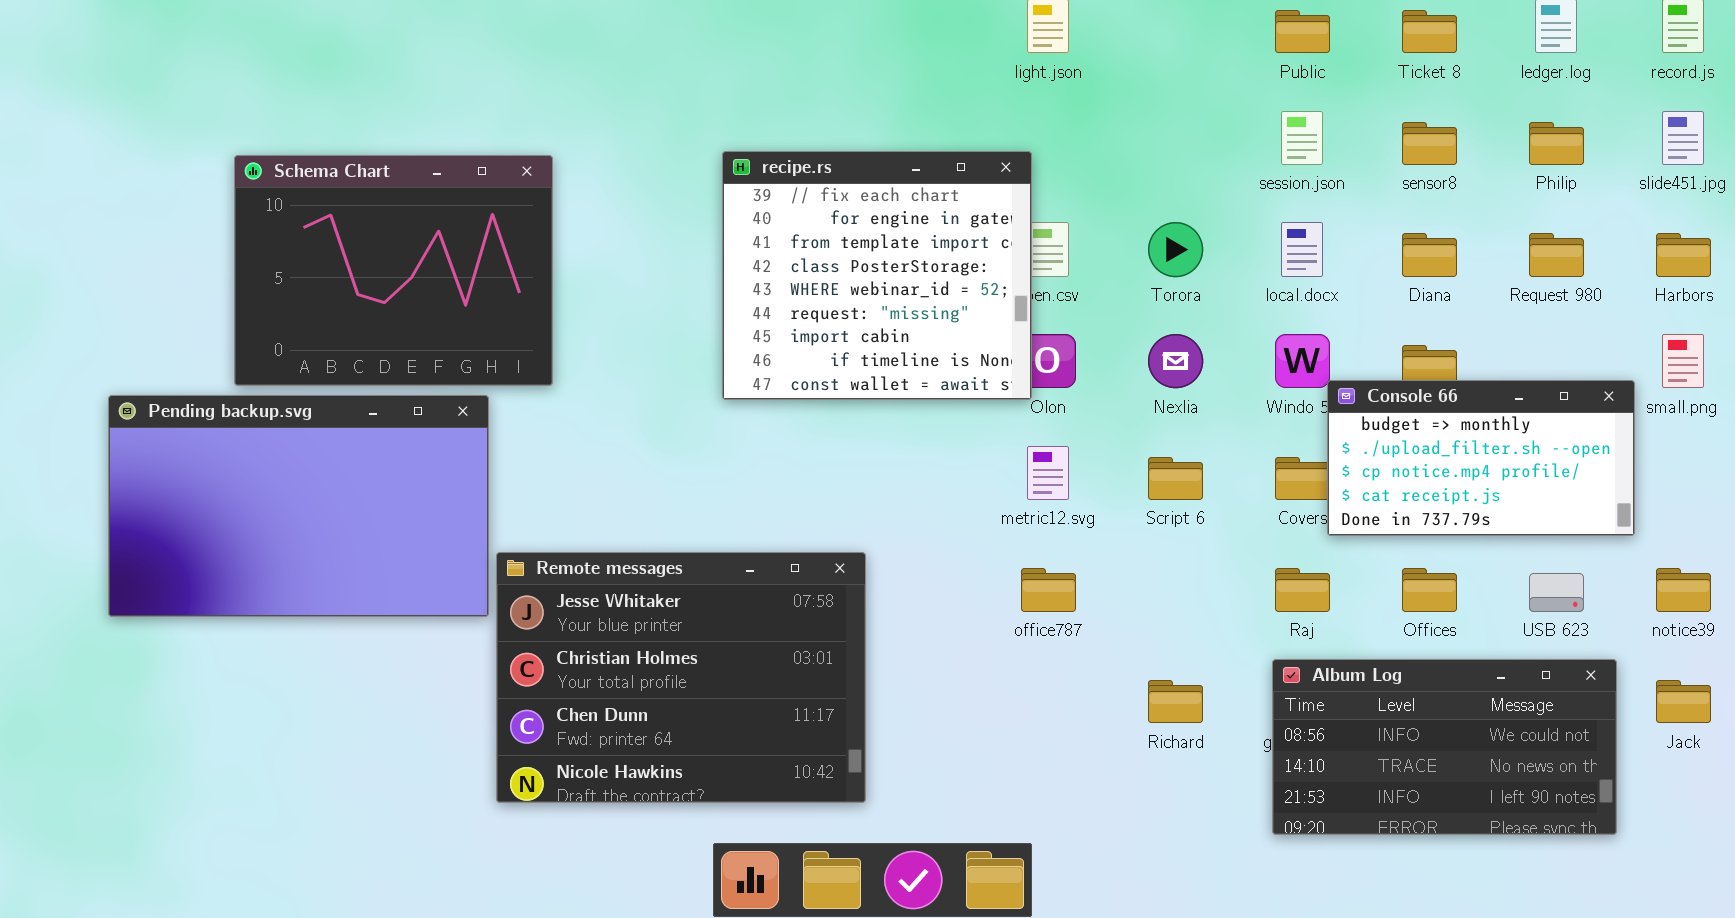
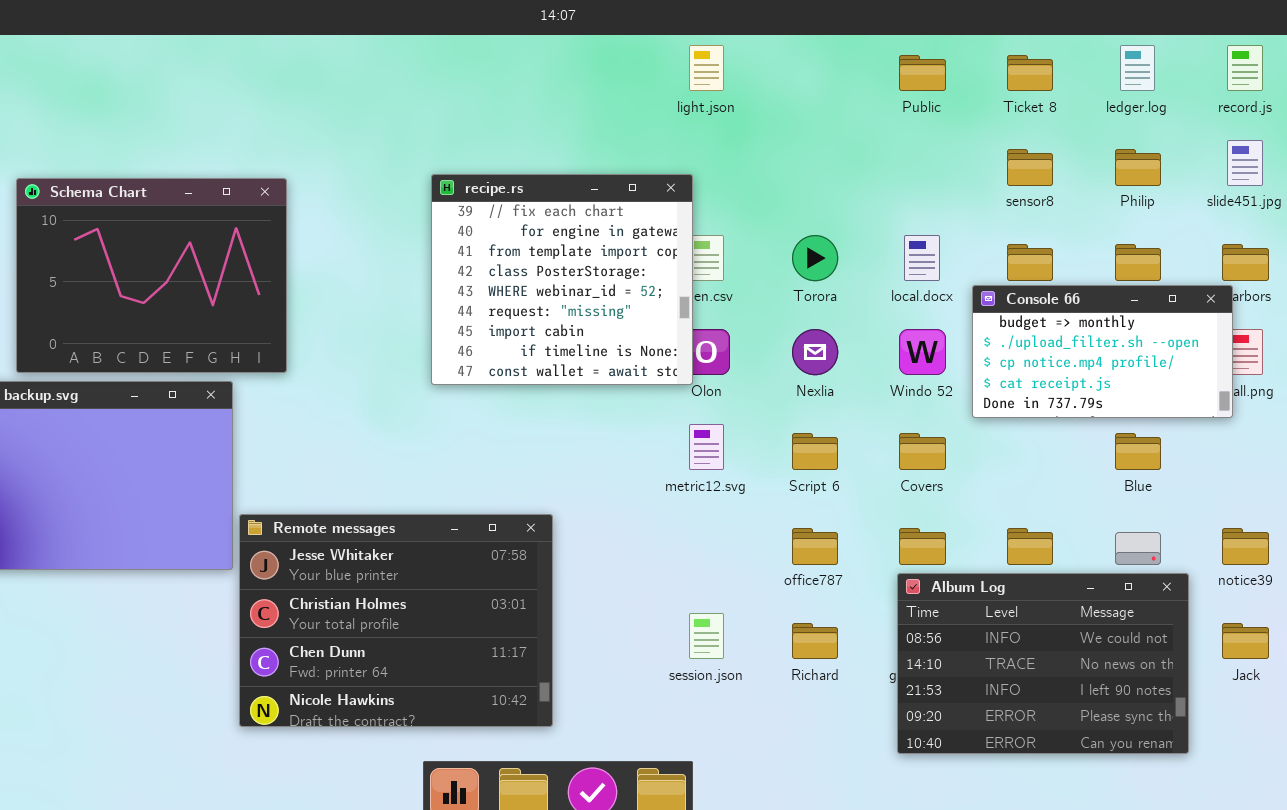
session.json: [1281,111,1323,165] -> [689,613,724,659], moved
Console 66: [1327,380,1635,536] -> [972,285,1233,418], moved
office787: [1021,568,1076,612] -> [792,528,838,565], moved
Album Log: [1272,659,1617,835] -> [897,573,1189,754], resized

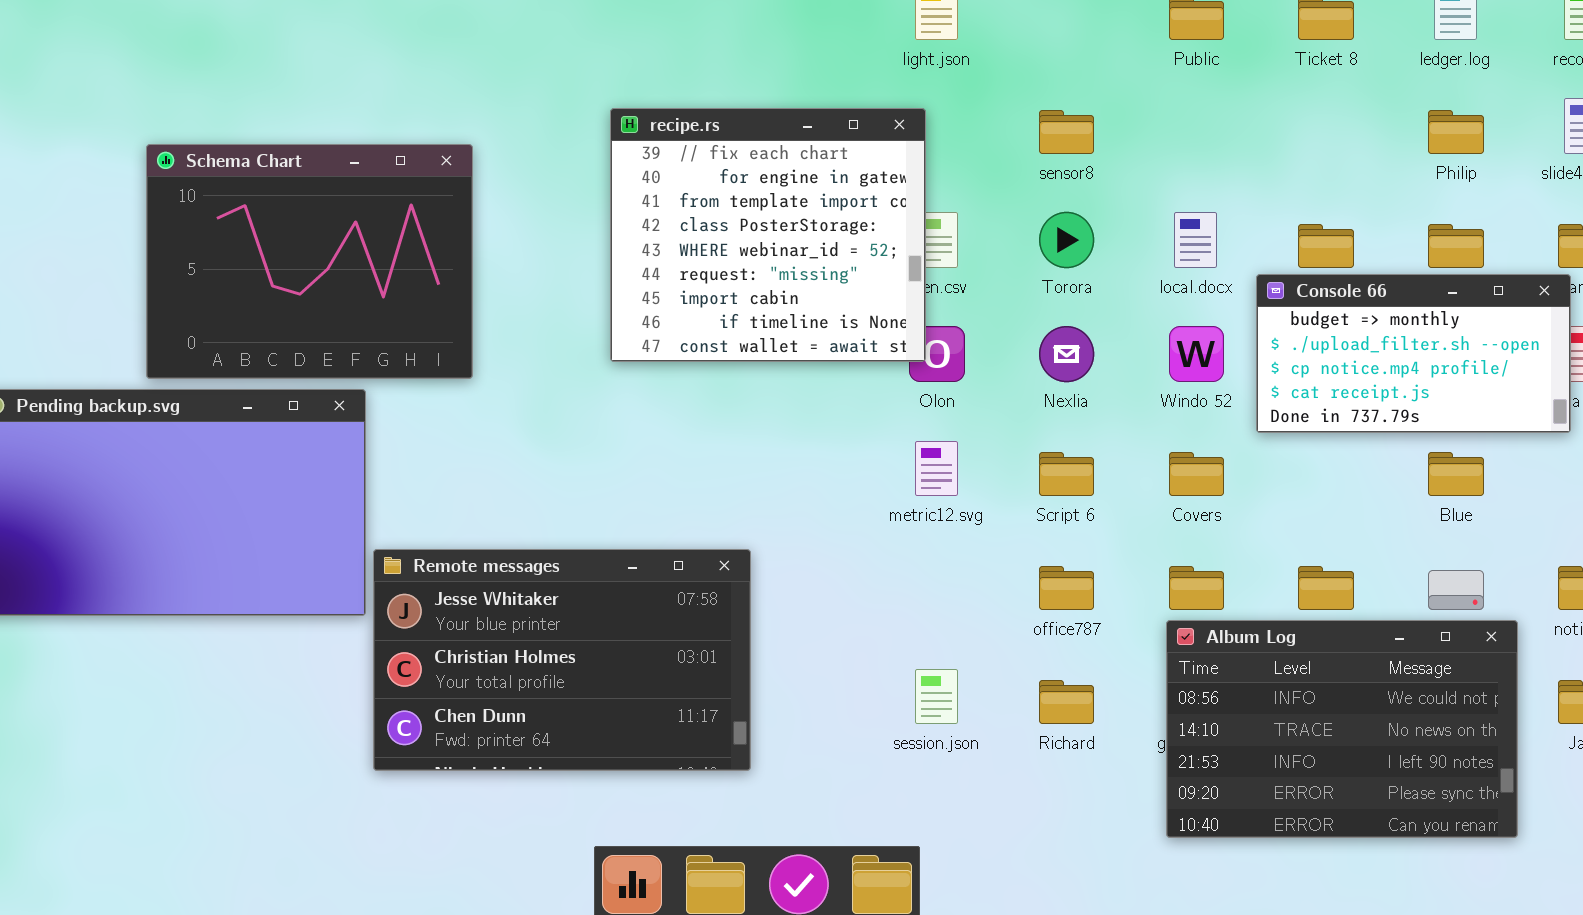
sensor8: [1007,149,1053,186] -> [1039,110,1094,154], moved
recipe.rs: [431,174,693,385] -> [610,108,926,362], moved
Schema Chart: [16,178,287,373] -> [146,144,473,379], moved
Remote messages: [239,514,553,727] -> [373,549,751,771], resized

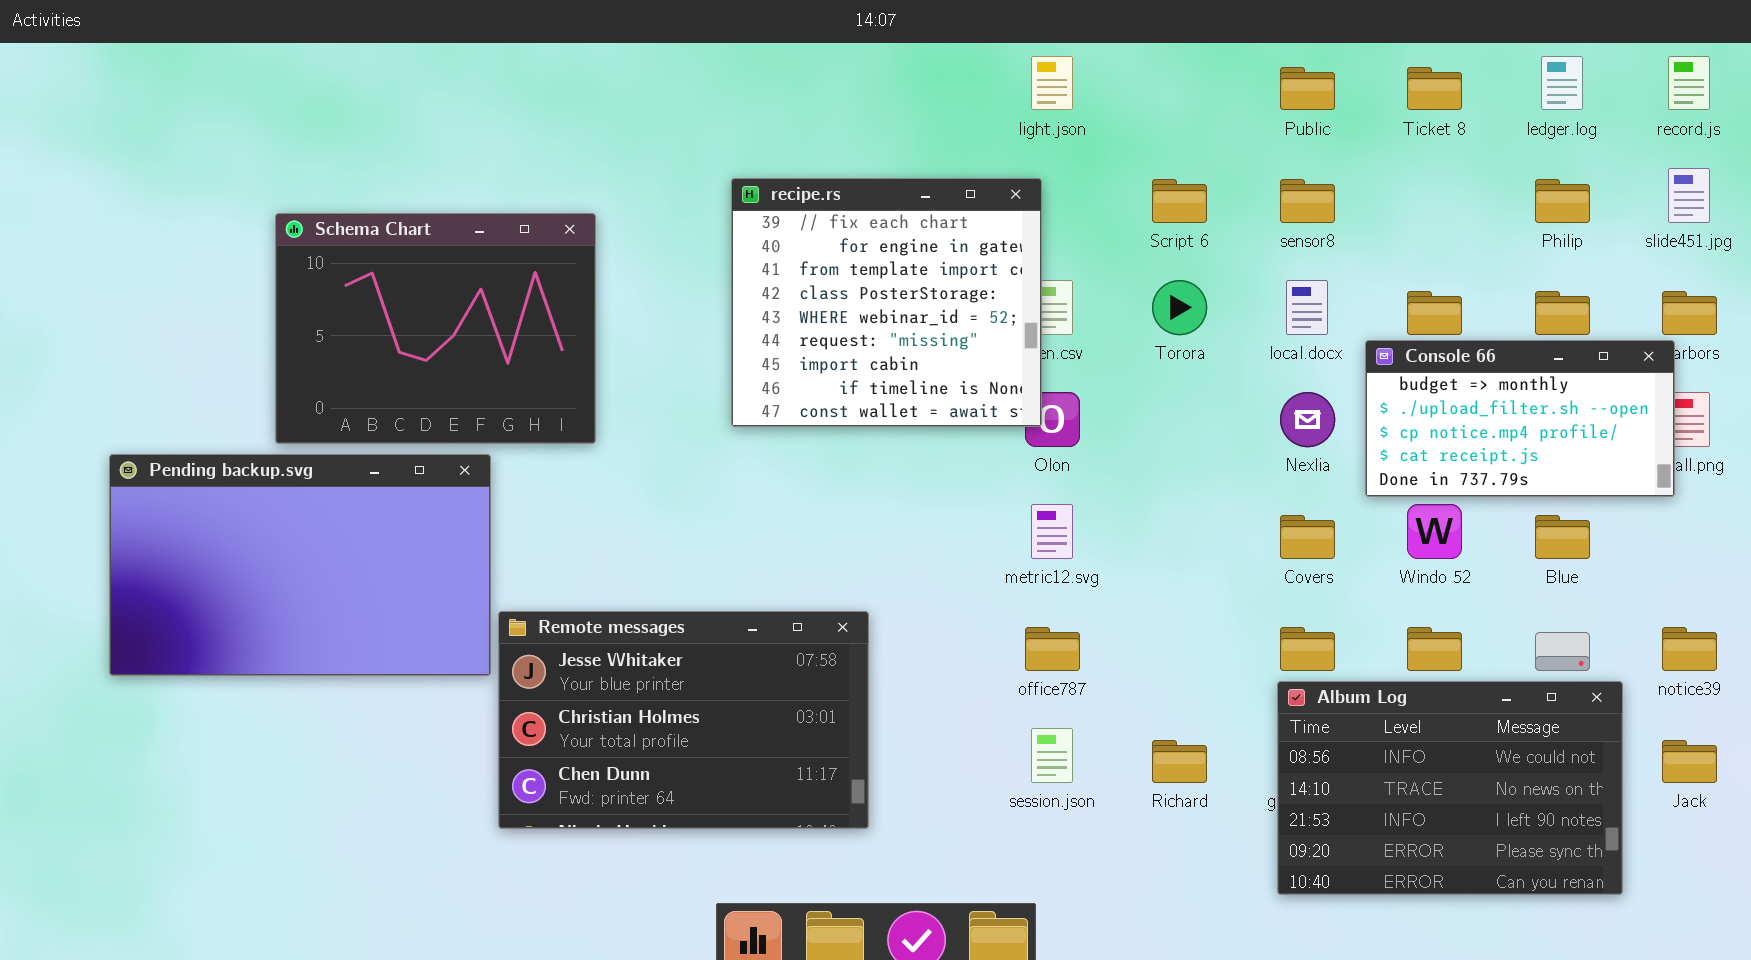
sensor8: [1039,110,1094,154] -> [1280,179,1335,223], moved
Nexlia: [1039,326,1094,382] -> [1280,392,1335,447], moved
Windo 52: [1169,326,1224,382] -> [1407,504,1462,559], moved
Script 6: [1039,452,1094,496] -> [1152,179,1207,223], moved
office787: [1039,566,1094,610] -> [1025,627,1080,671], moved

